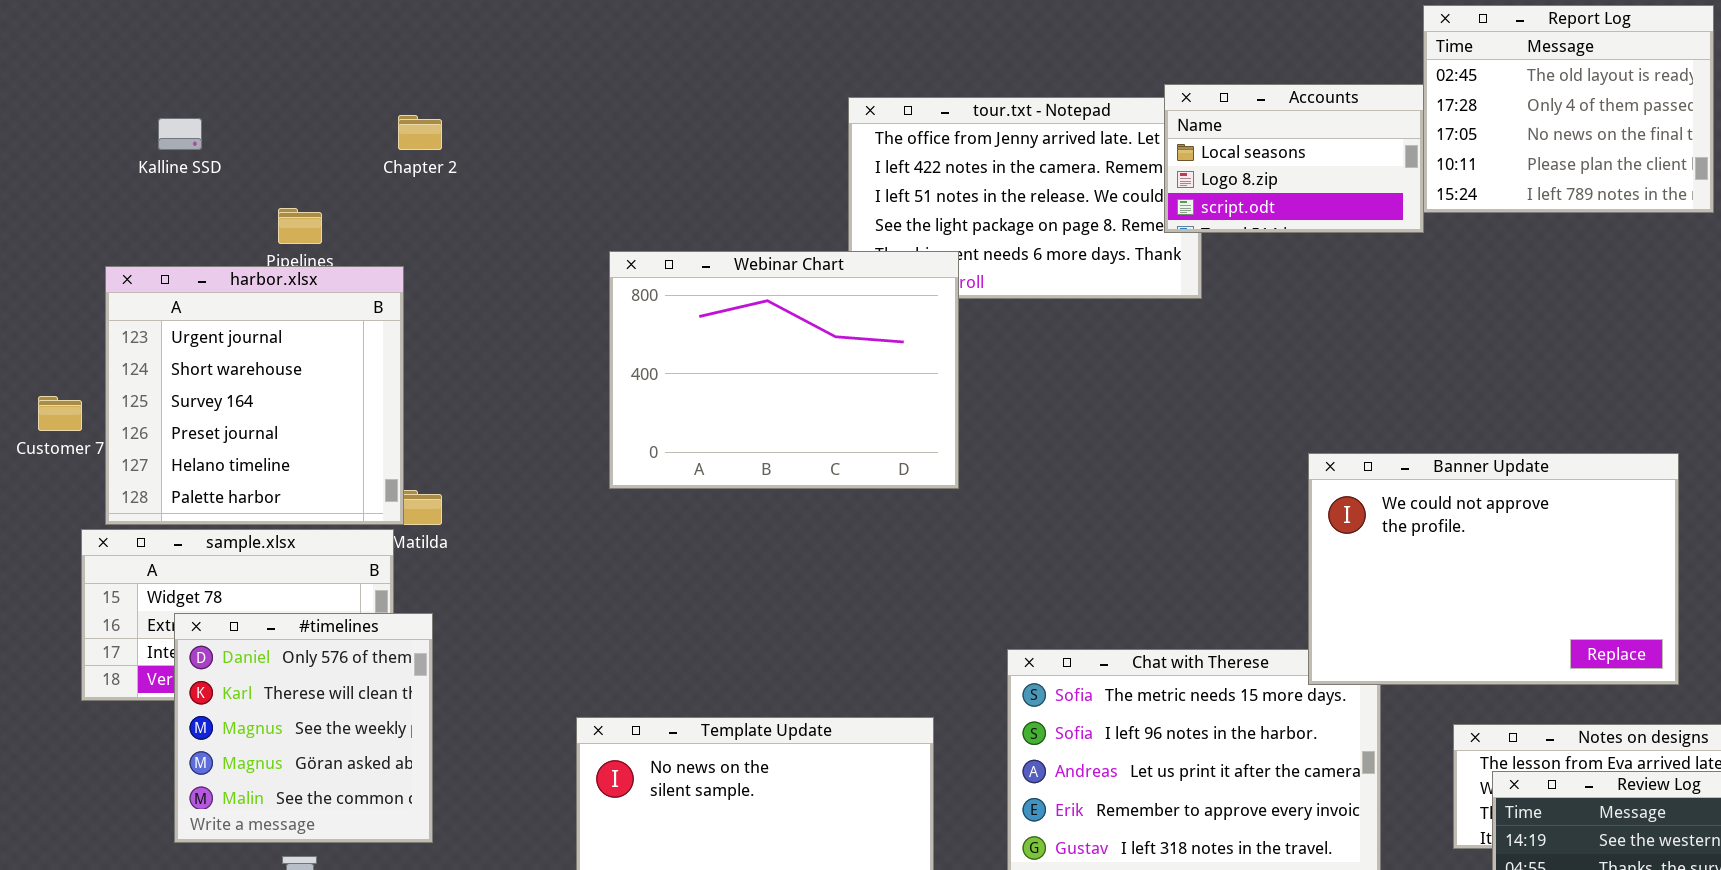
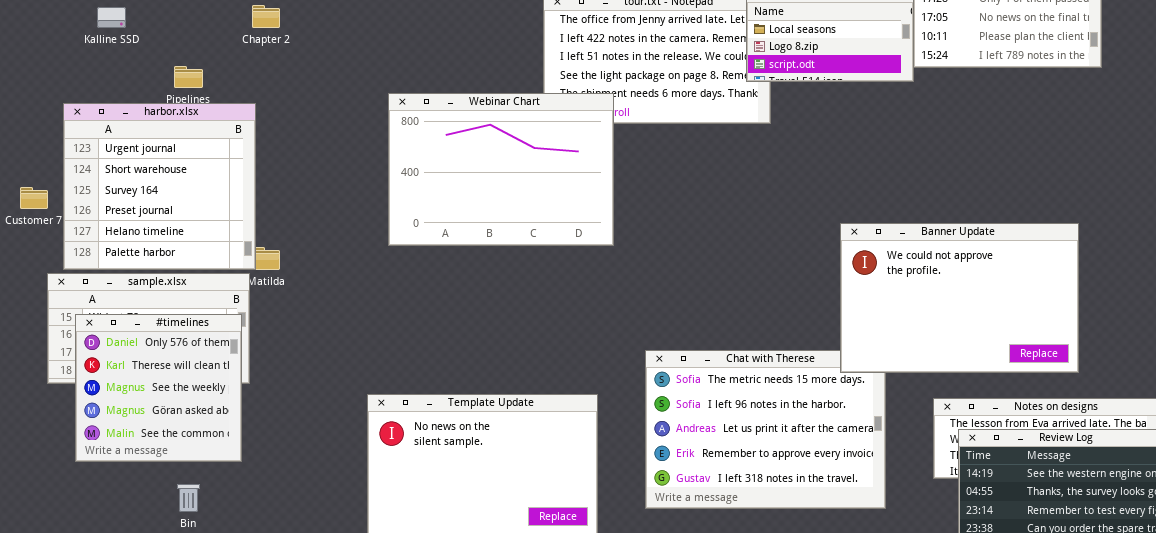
#timelines: [174,613,433,843] -> [75,314,242,462], moved

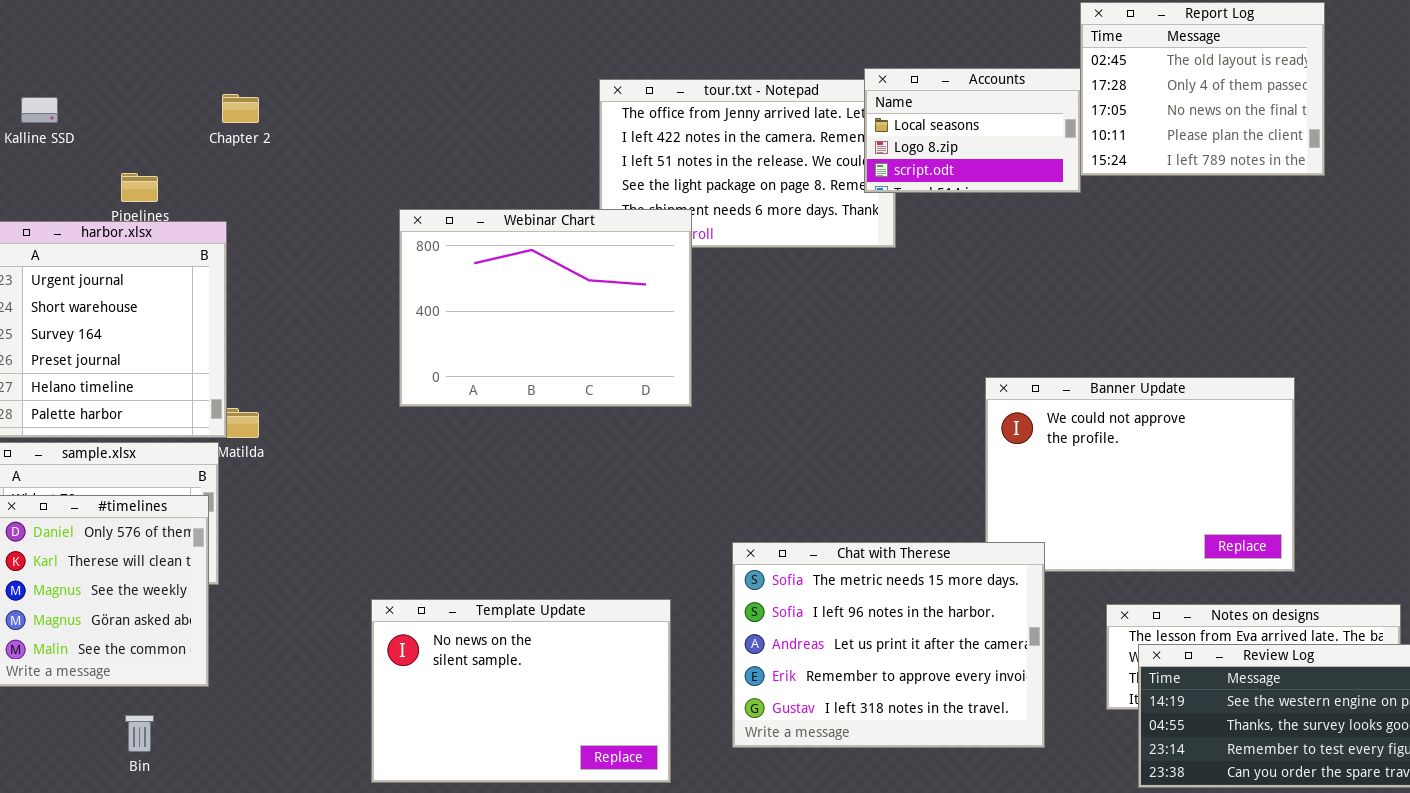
Chat with Therese: [645,350,886,509] -> [732,542,1045,748], raised

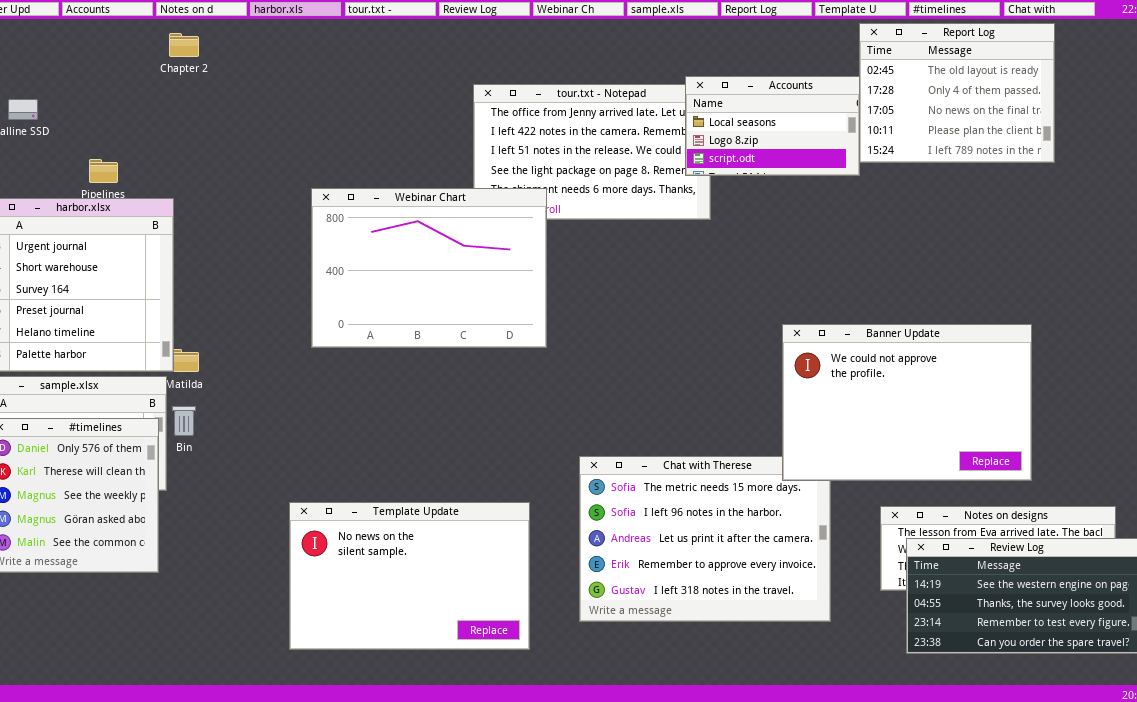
Chapter 2: [222,94,259,123] -> [169,33,199,57], moved
Banner Update: [985,377,1295,572] -> [782,324,1032,481], raised
Bin: [125,715,154,752] -> [172,406,196,436], moved

